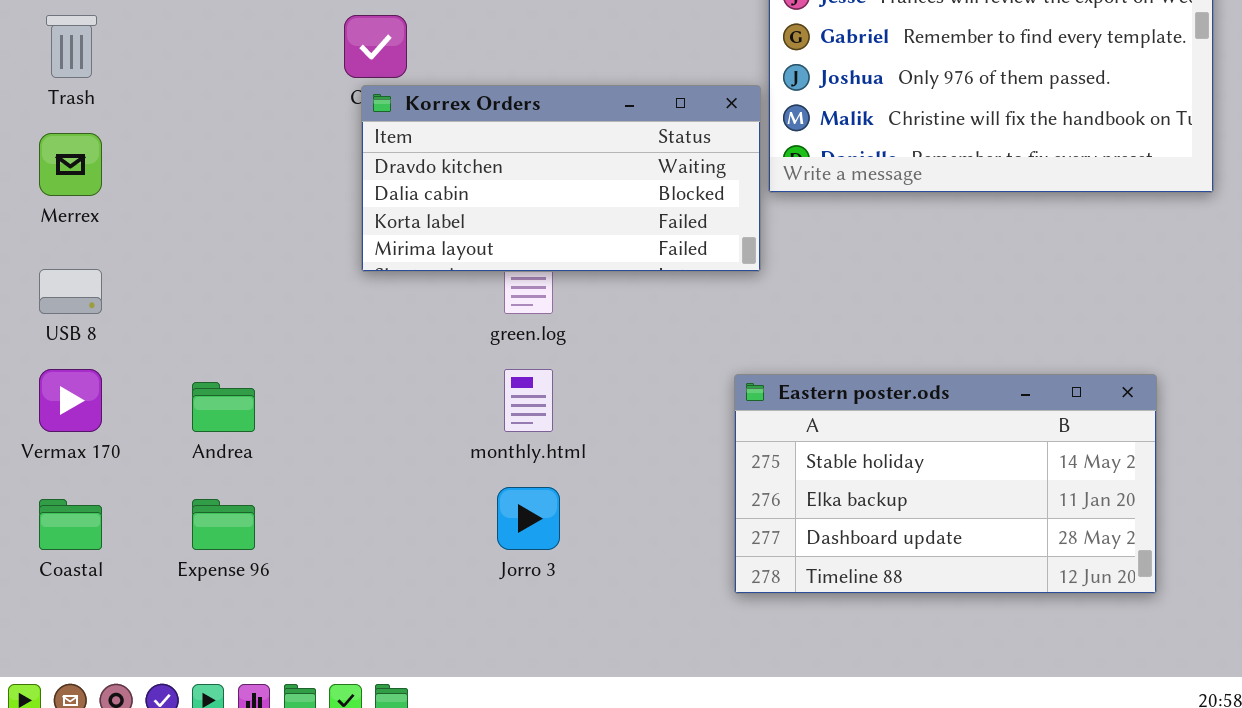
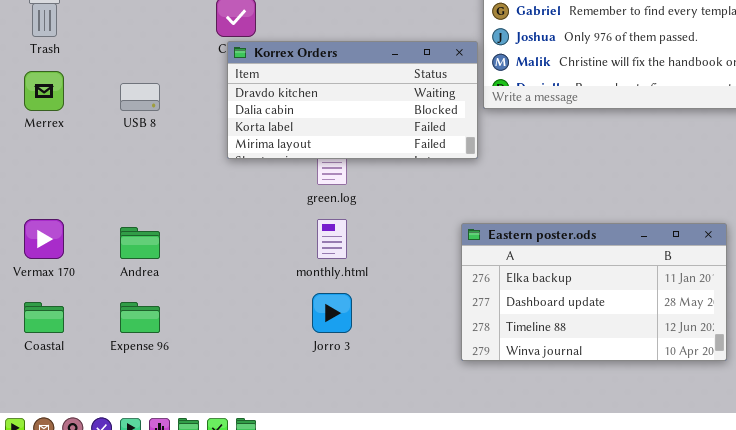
USB 8: [39,269,102,314] -> [120,83,160,111], moved
Eastern poster.ods: [734,374,1157,594] -> [461,223,727,361], scrolled down 1 row

